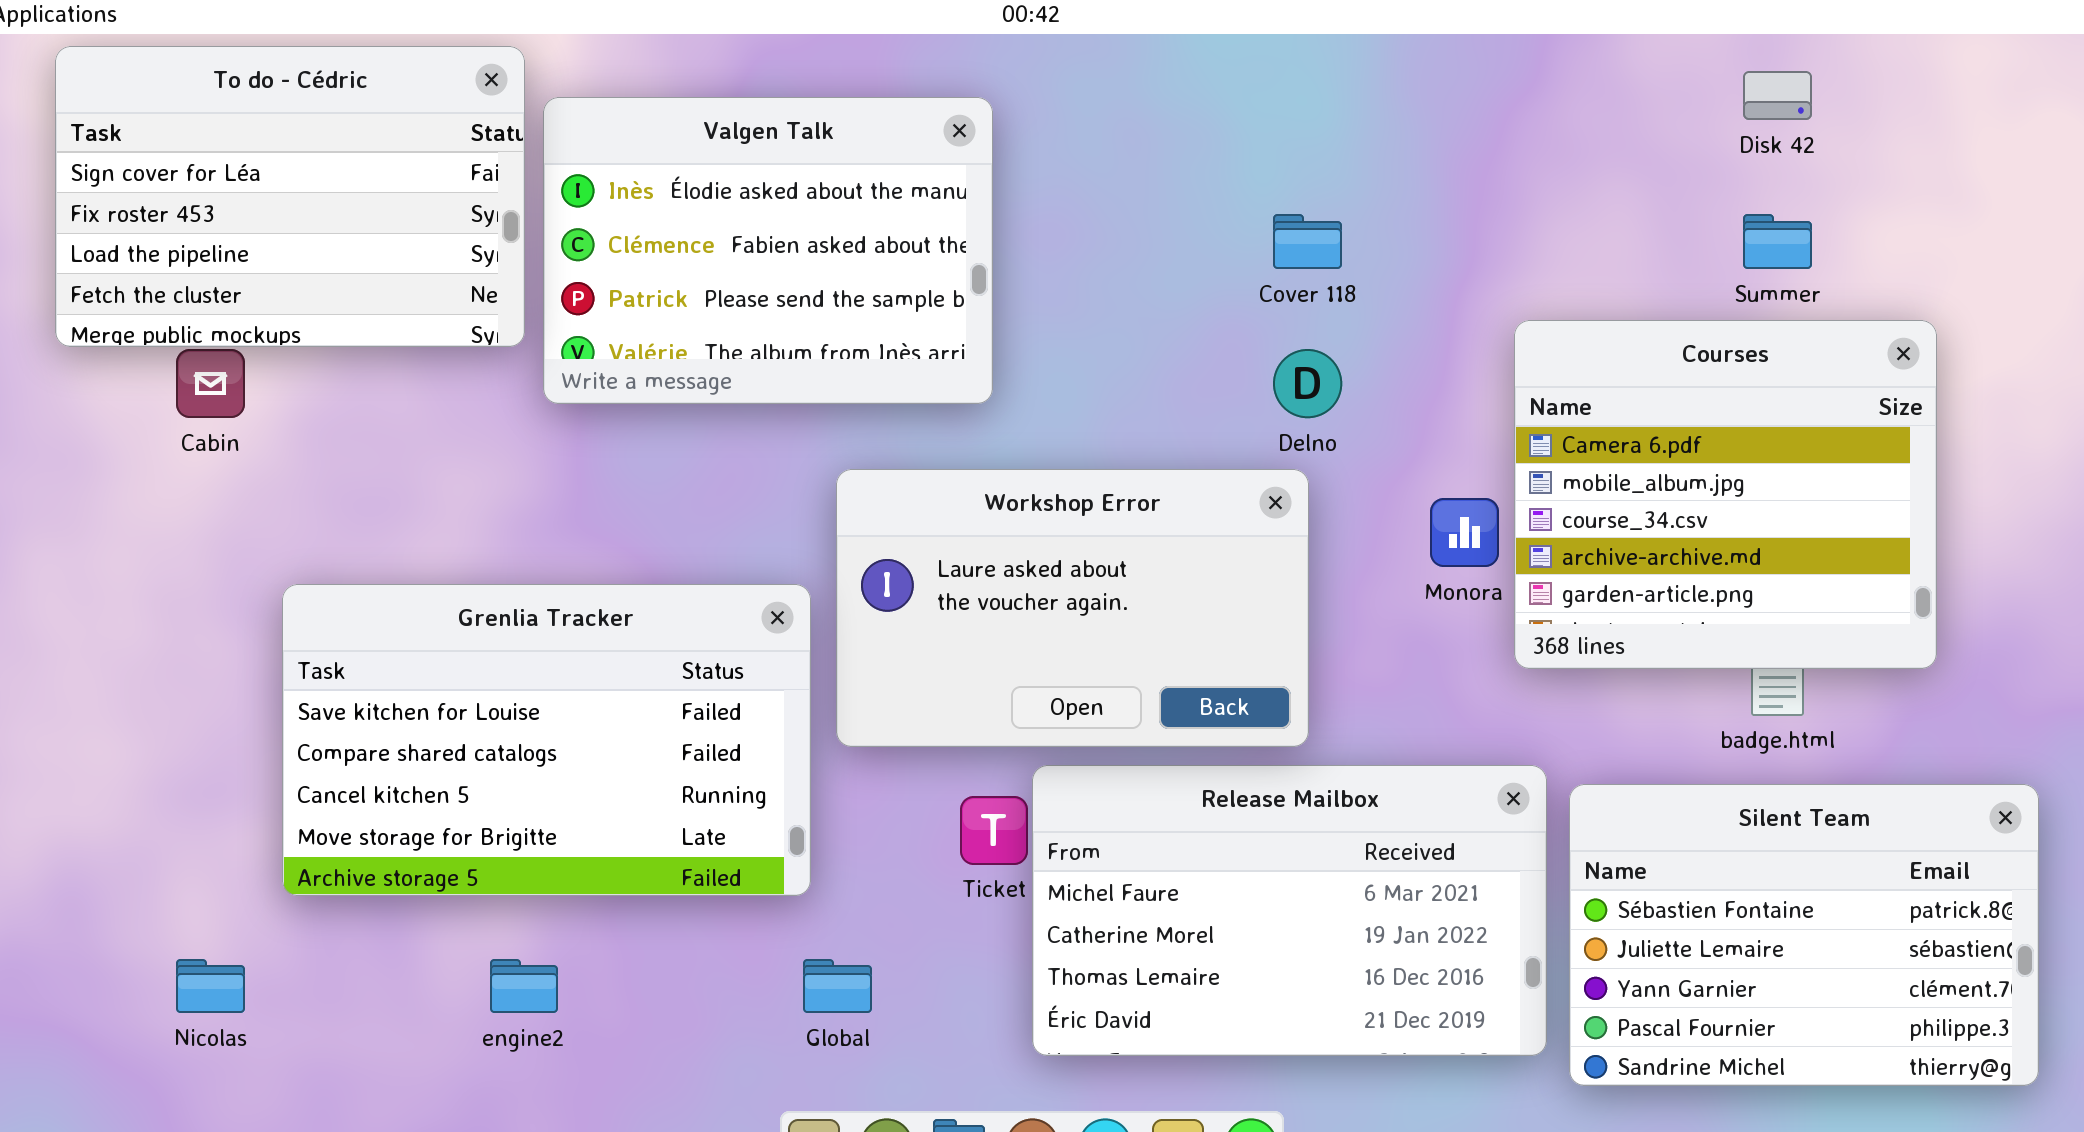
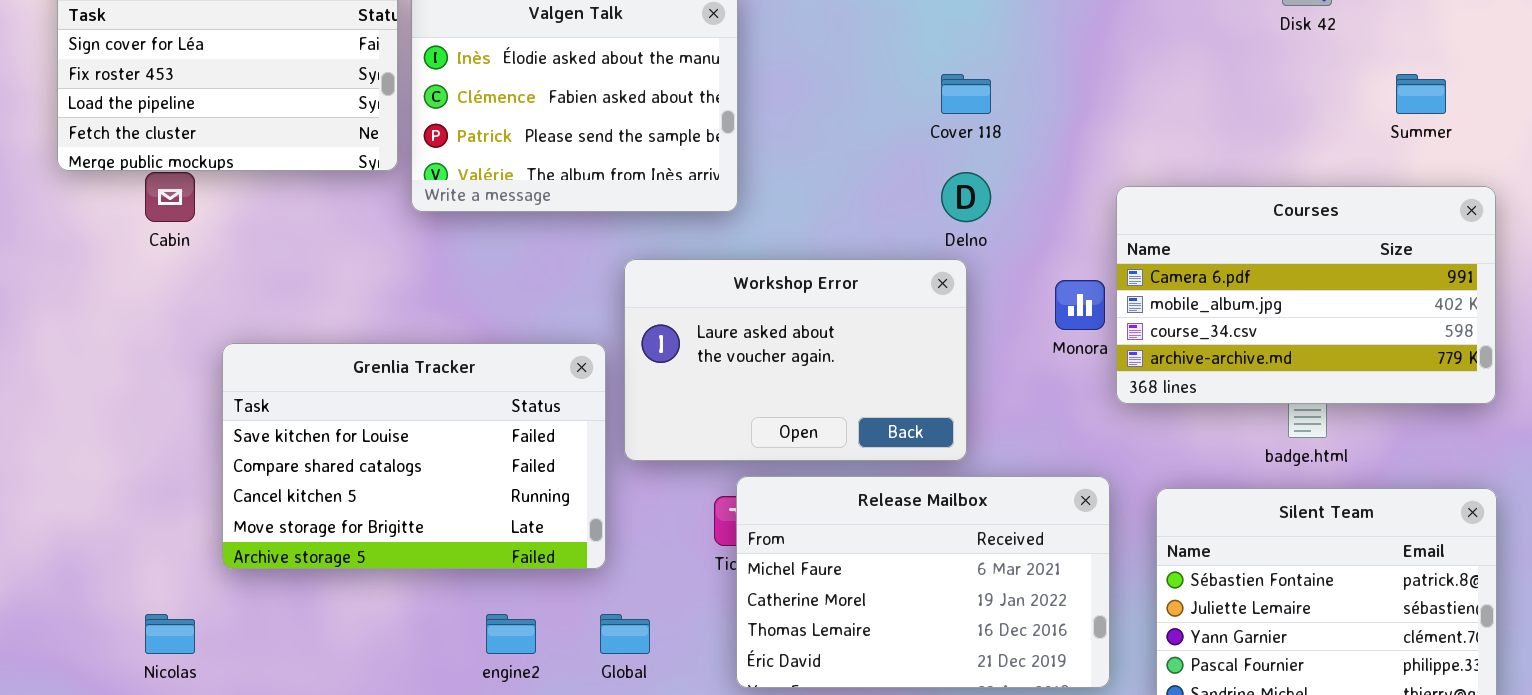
Summer: [1743,214,1812,269] -> [1396,74,1446,114], moved
Courses: [1514,320,1937,669] -> [1116,186,1496,404], resized
Release Mailbox: [1032,765,1547,1056] -> [736,476,1110,688], moved
engine2: [490,959,558,1013] -> [486,614,536,654], moved

